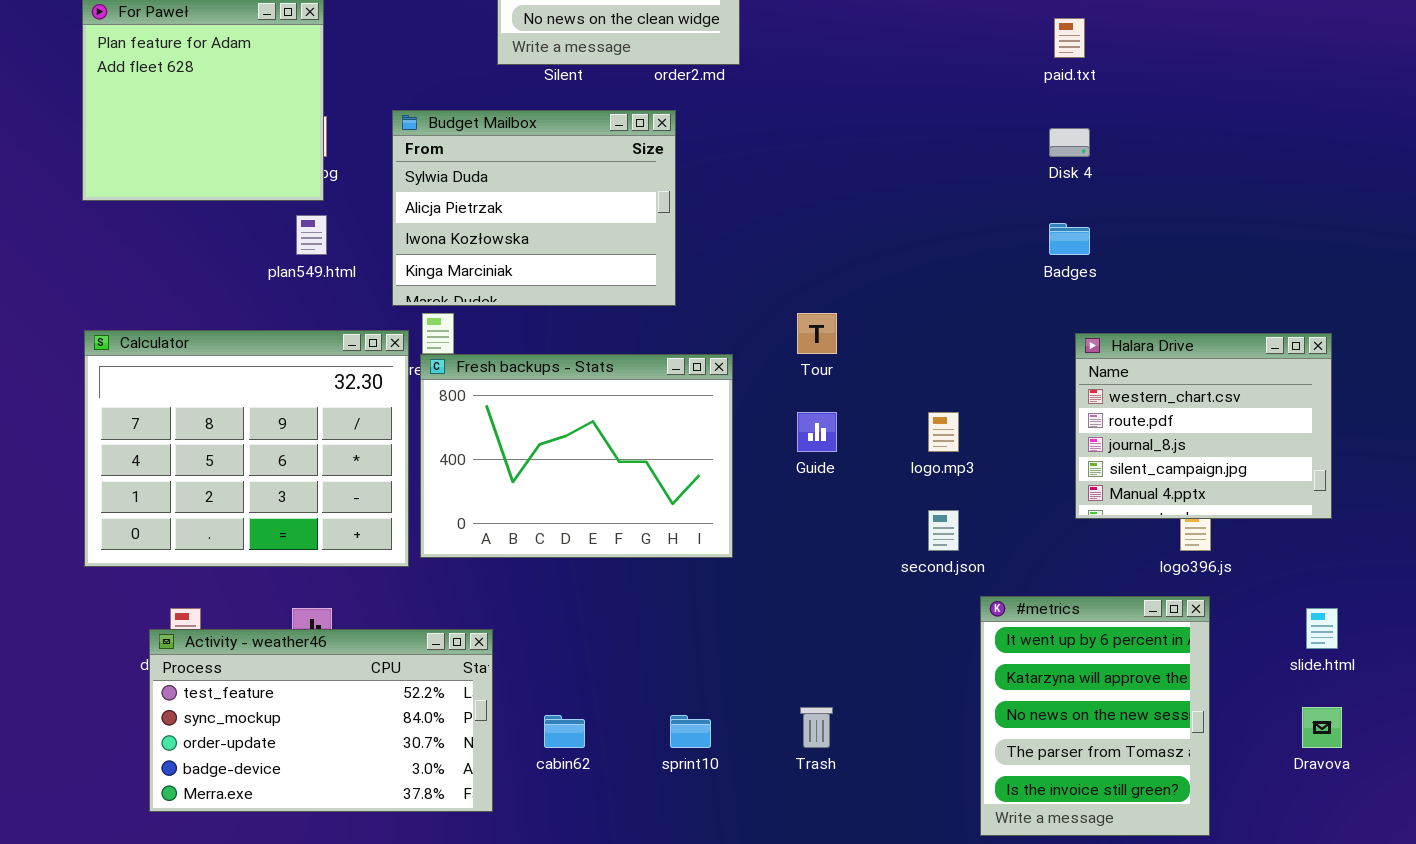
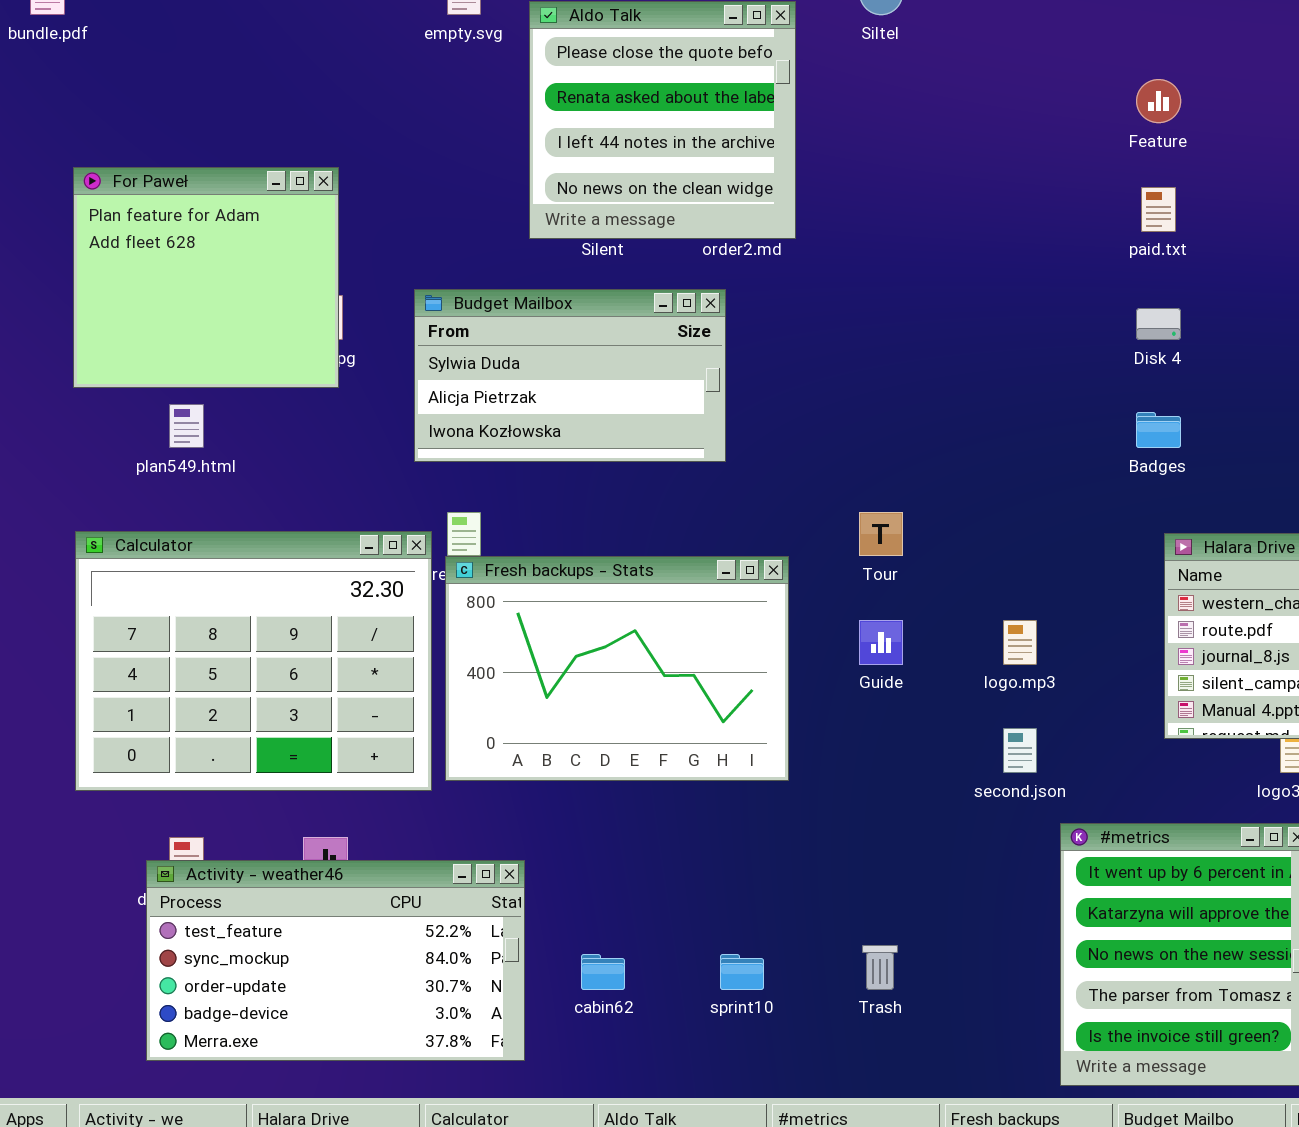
Budget Mailbox: [392,110,676,306] -> [414,289,726,462], resized
plan549.html: [296,215,327,255] -> [169,404,204,448], moved

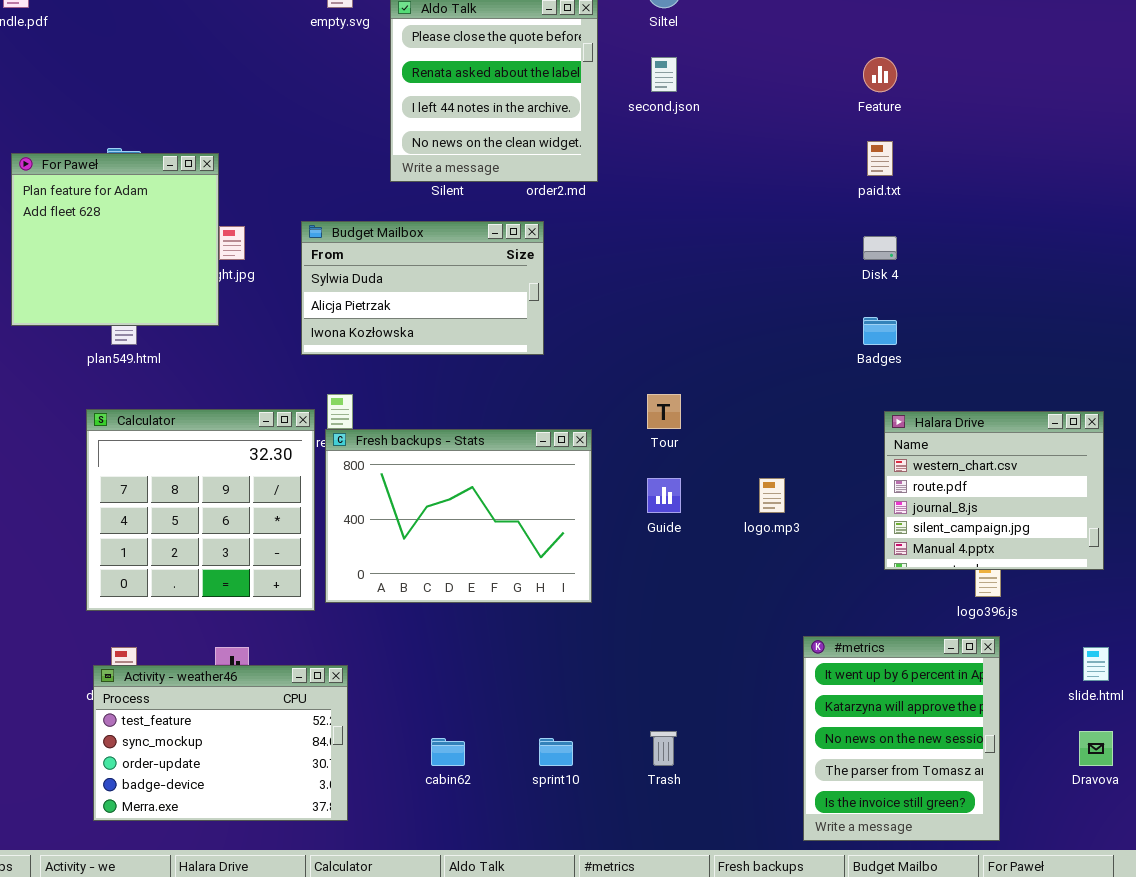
For Paweł: [73,167,339,388] -> [11,153,219,326], moved
Calculator: [75,531,432,791] -> [86,409,315,611], resized
second.json: [1003,728,1037,773] -> [651,57,677,92], moved
Activity - weather46: [146,860,525,1061] -> [93,665,348,821], resized

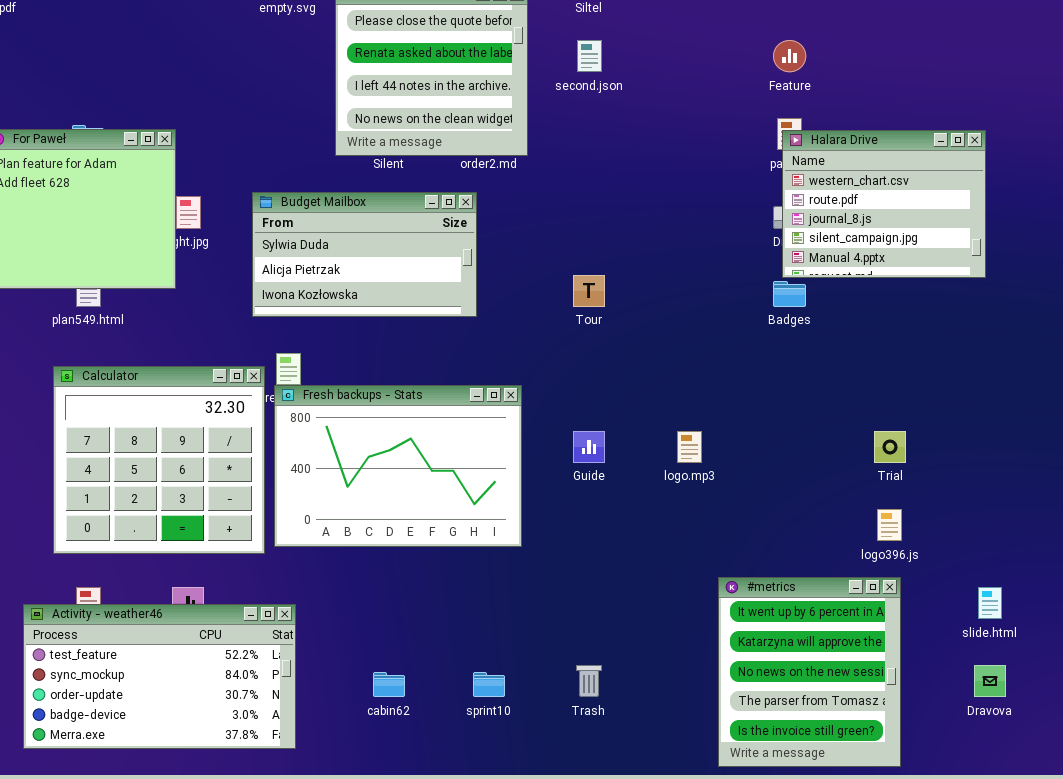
Tour: [647,394,681,429] -> [573,275,605,307], moved
Halara Drive: [884,411,1104,570] -> [782,130,986,278], moved
Activity - weather46: [93,665,348,821] -> [23,604,296,749], resized

